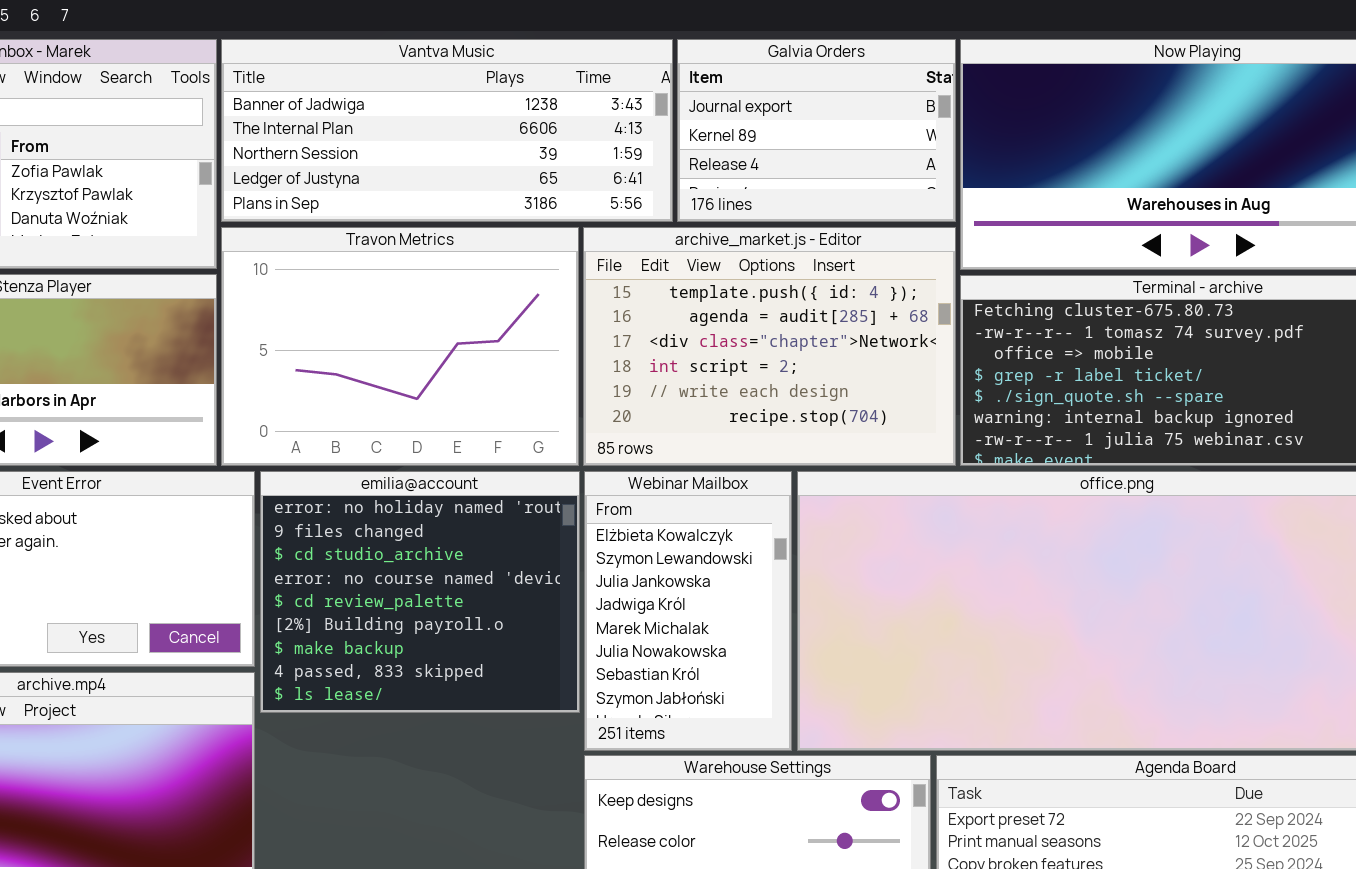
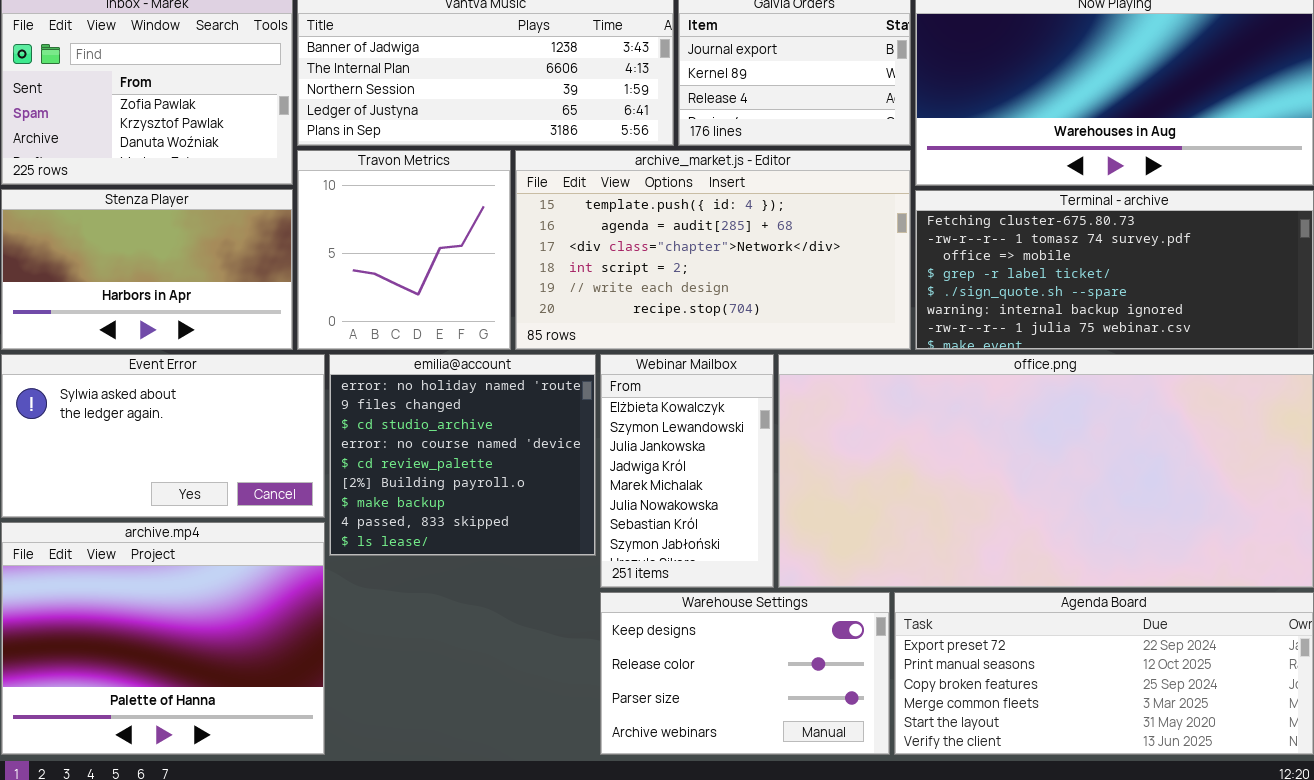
Travon Metrics: [221,227,579,466] -> [297,150,511,350], resized
archive_market.js - Editor: [583,227,956,466] -> [515,150,911,350], resized

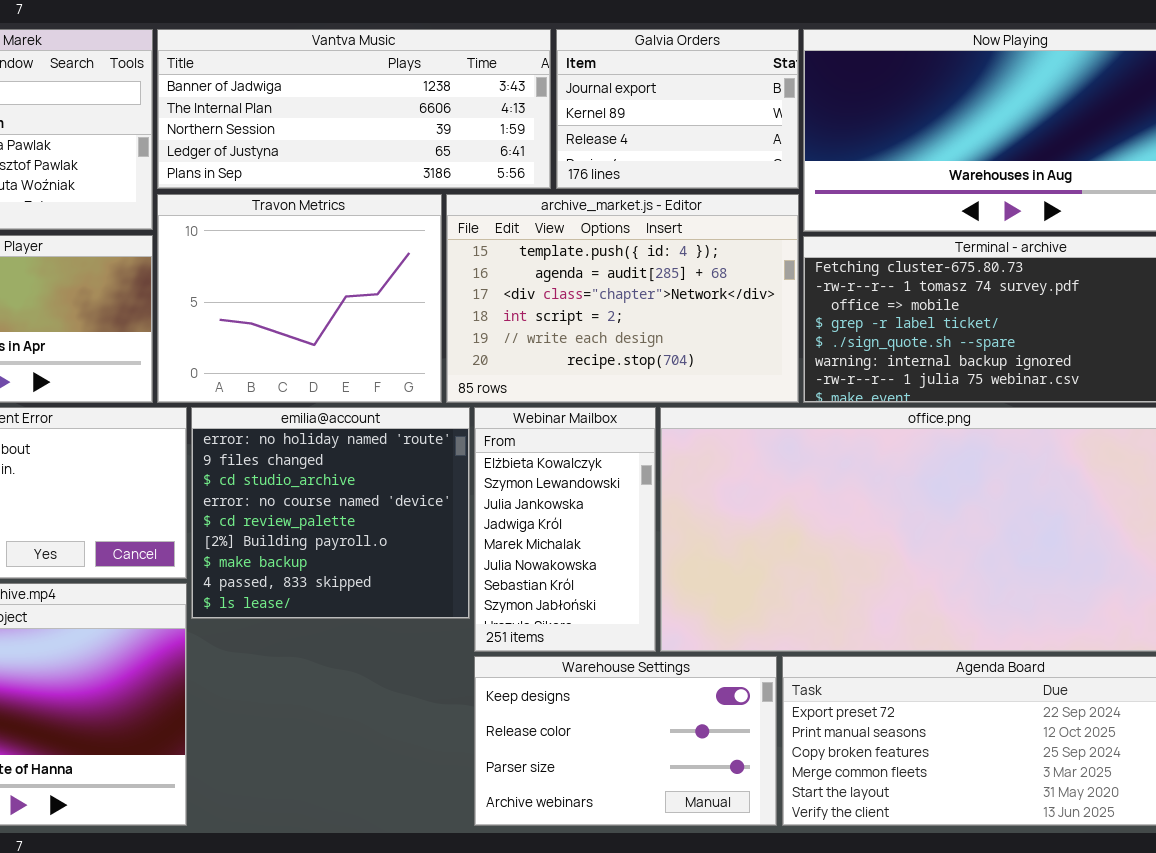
Travon Metrics: [297,150,511,350] -> [157,194,442,403], resized
archive_market.js - Editor: [515,150,911,350] -> [446,194,799,403], resized

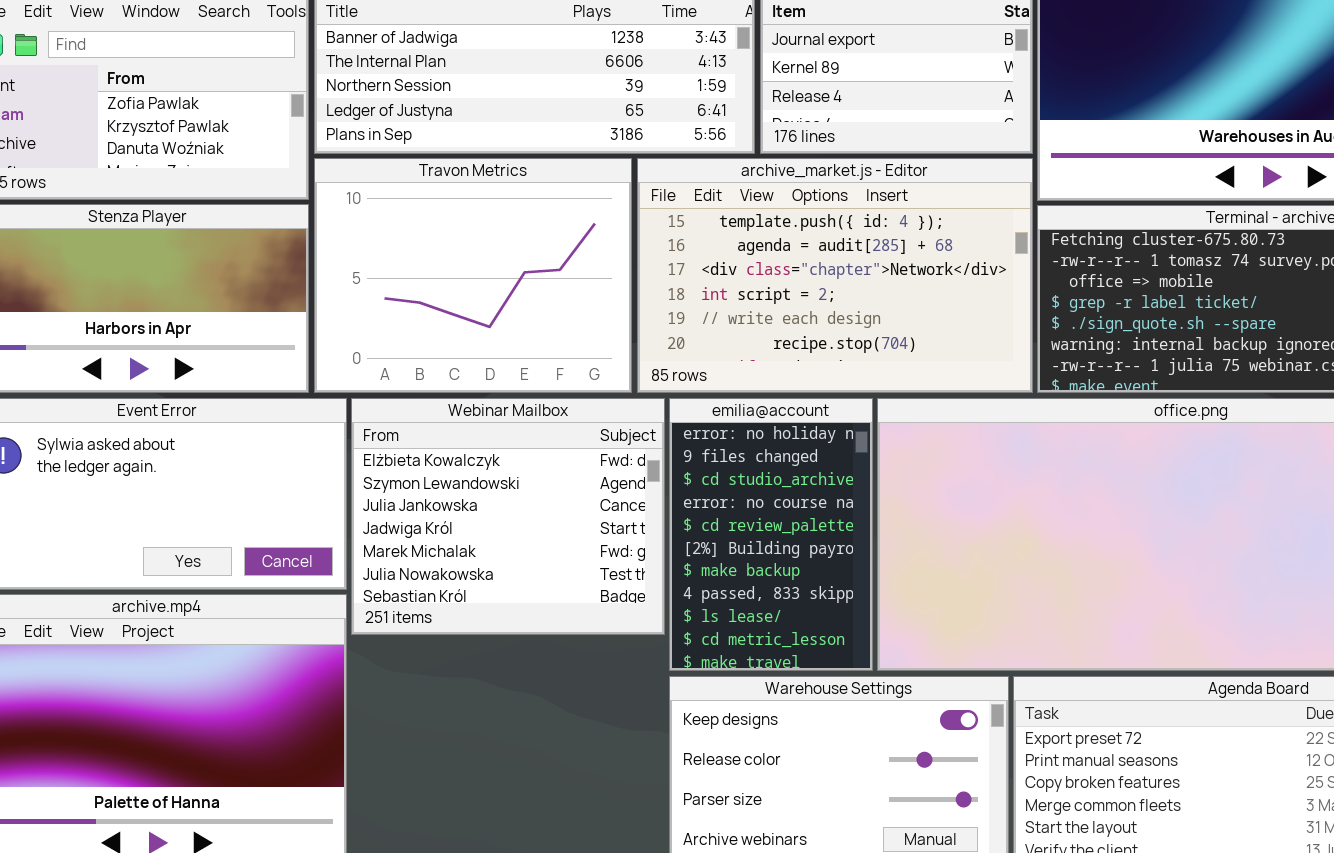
emilia@account: [191,407,470,619] -> [669,398,873,671], moved, resized
Webinar Mailbox: [474,407,656,652] -> [351,398,665,635], moved, resized

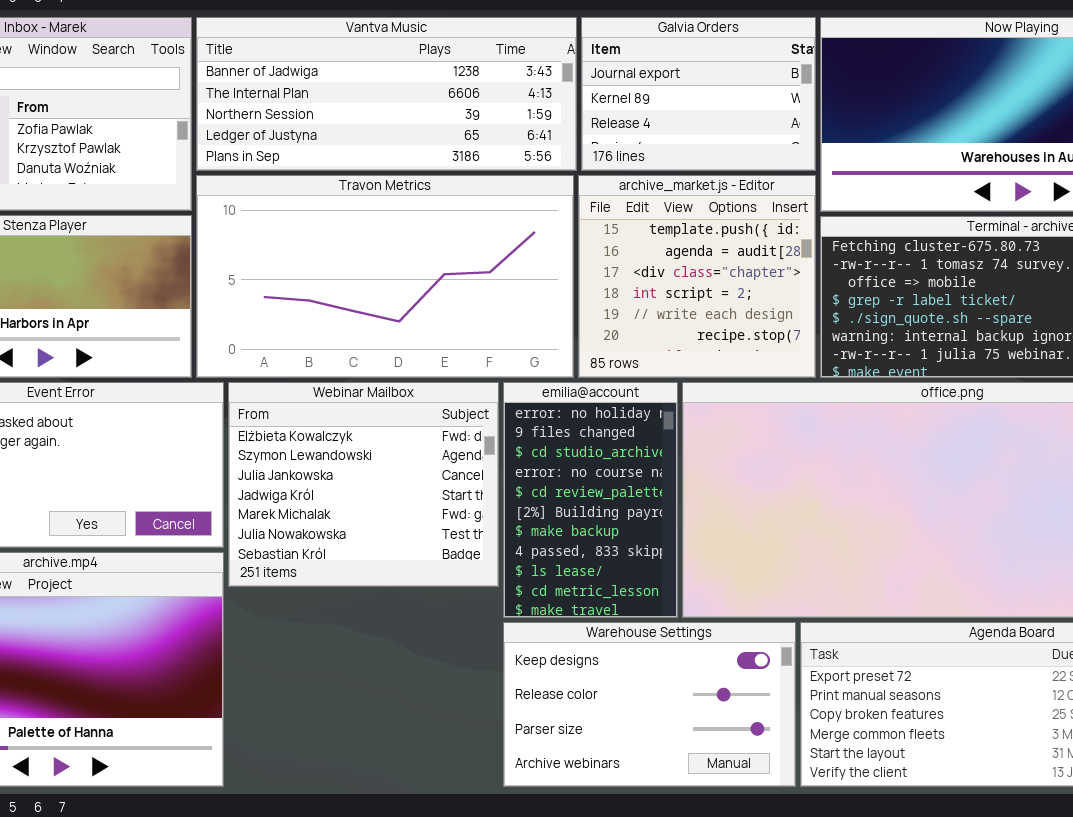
Travon Metrics: [314,158,632,393] -> [196,175,574,378], resized
archive_market.js - Editor: [637,158,1033,393] -> [578,175,816,378], resized

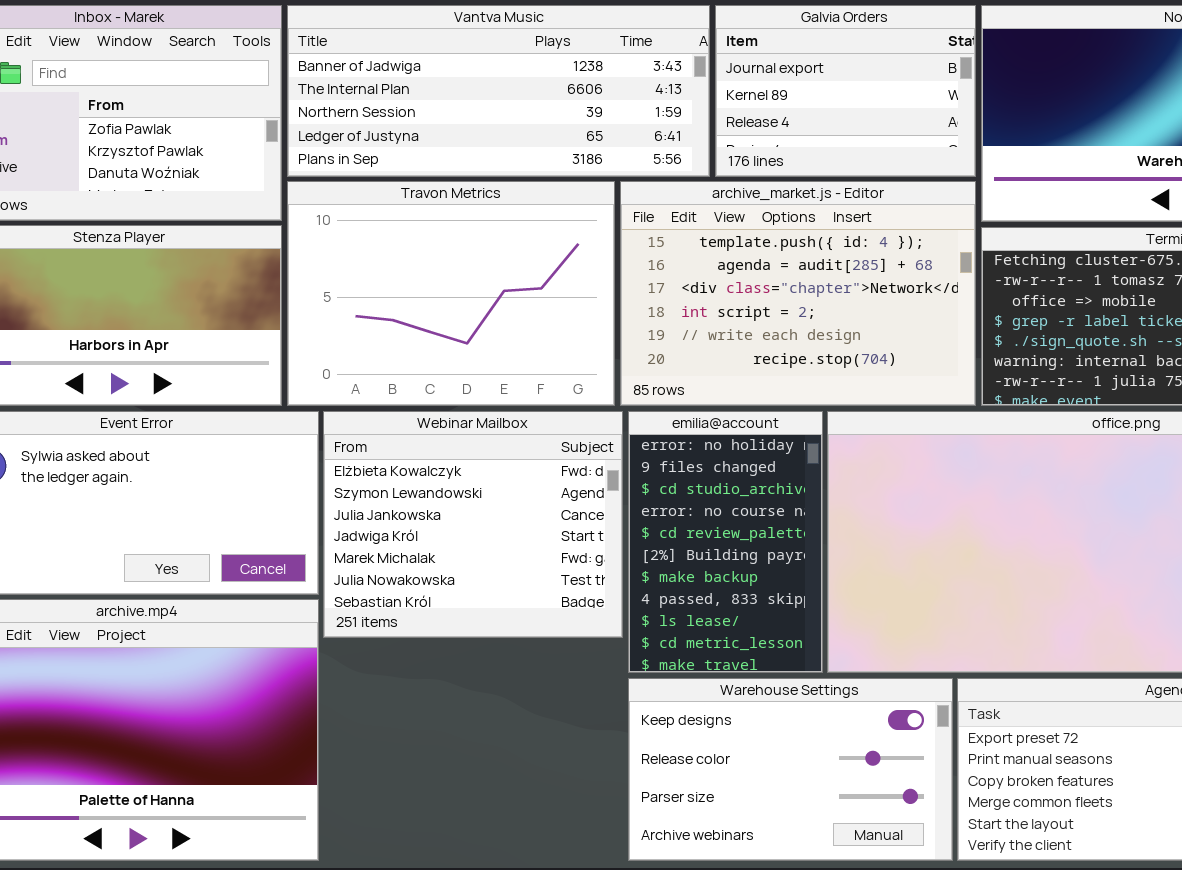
Travon Metrics: [196,175,574,378] -> [287,181,615,406], resized
archive_market.js - Editor: [578,175,816,378] -> [620,181,976,406], resized

